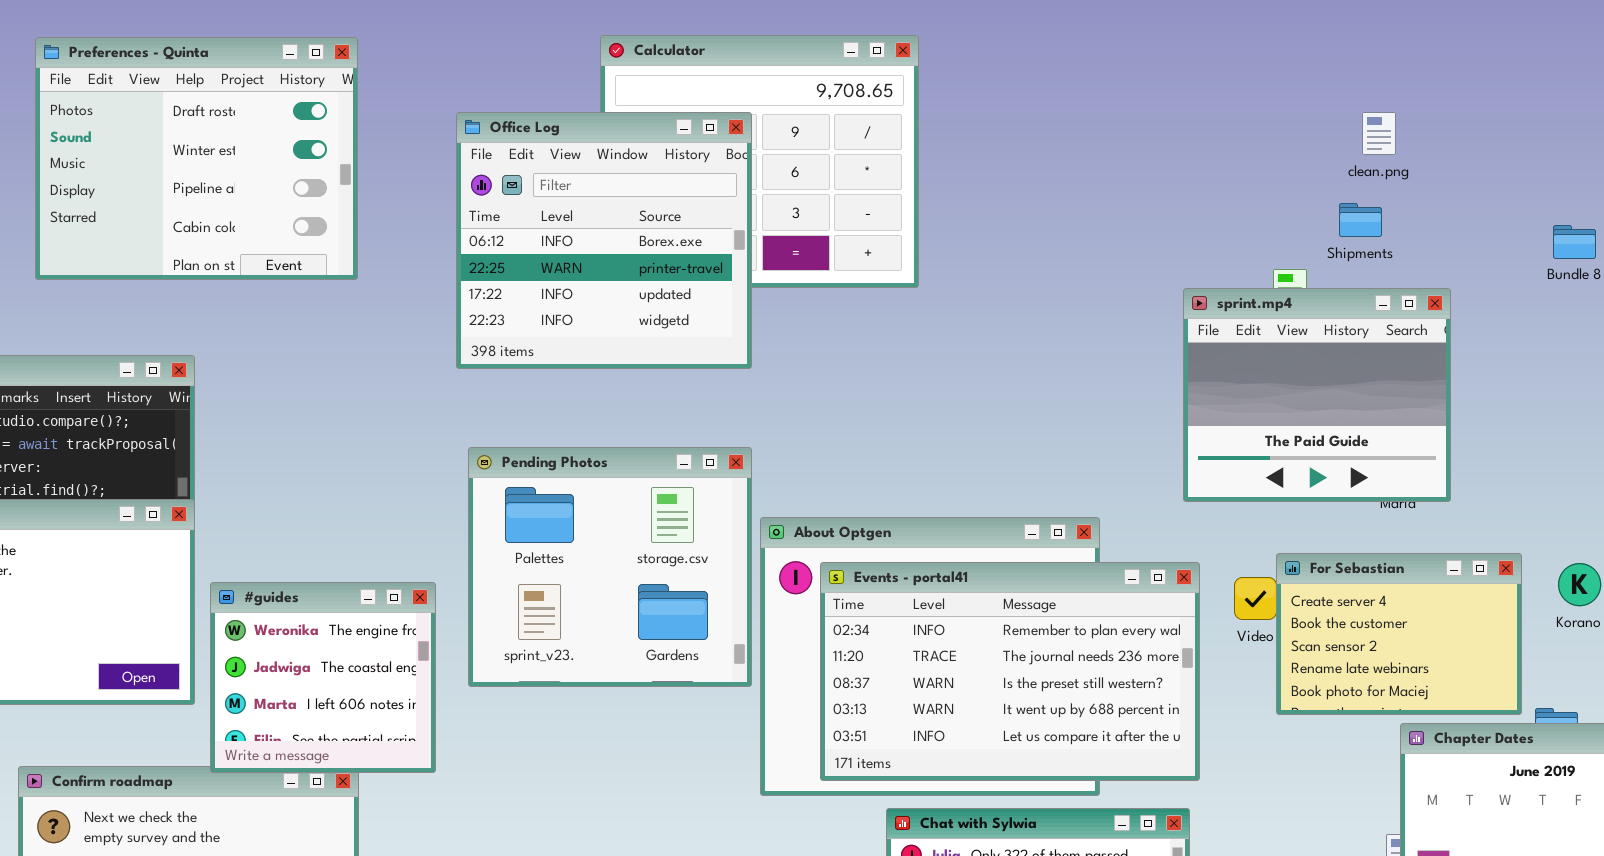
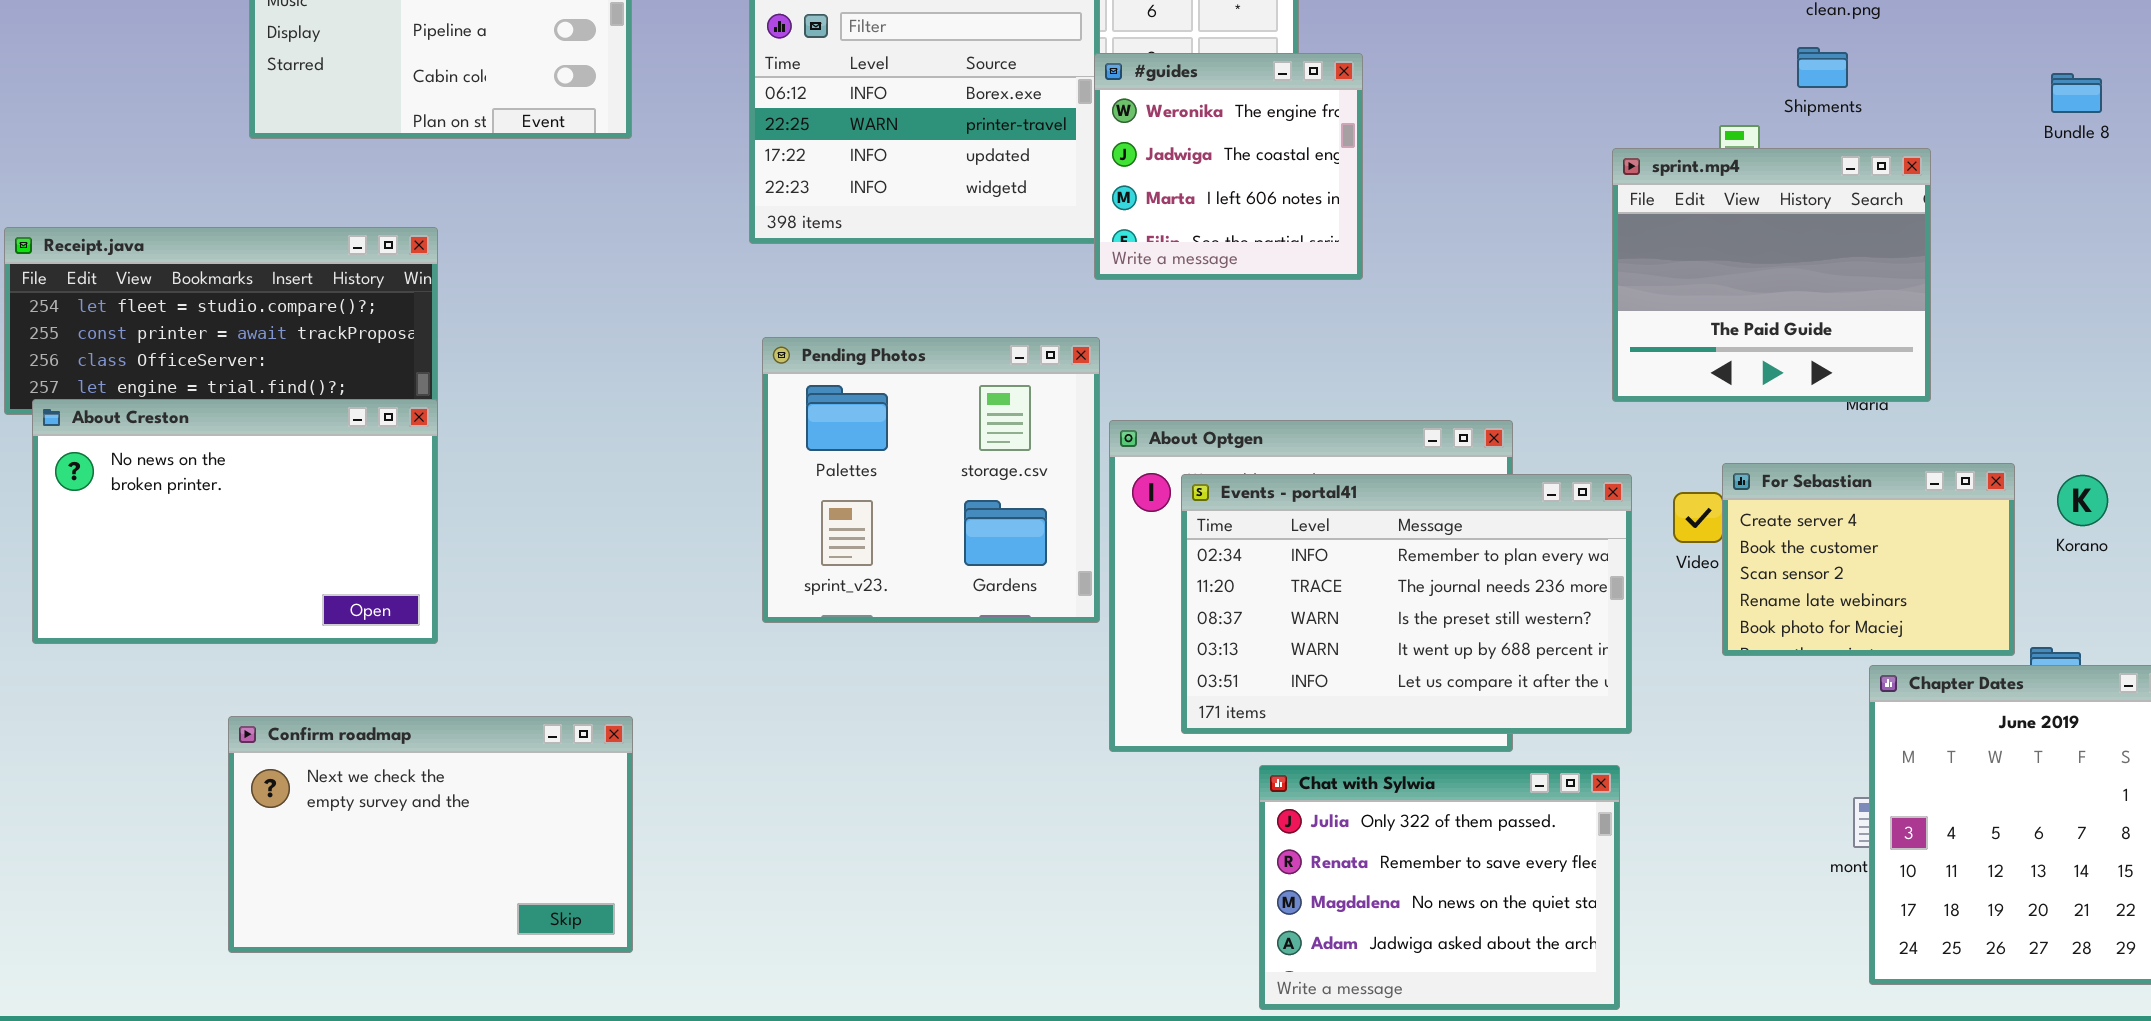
#guides: [210,582,436,773] -> [1094,53,1363,280], moved

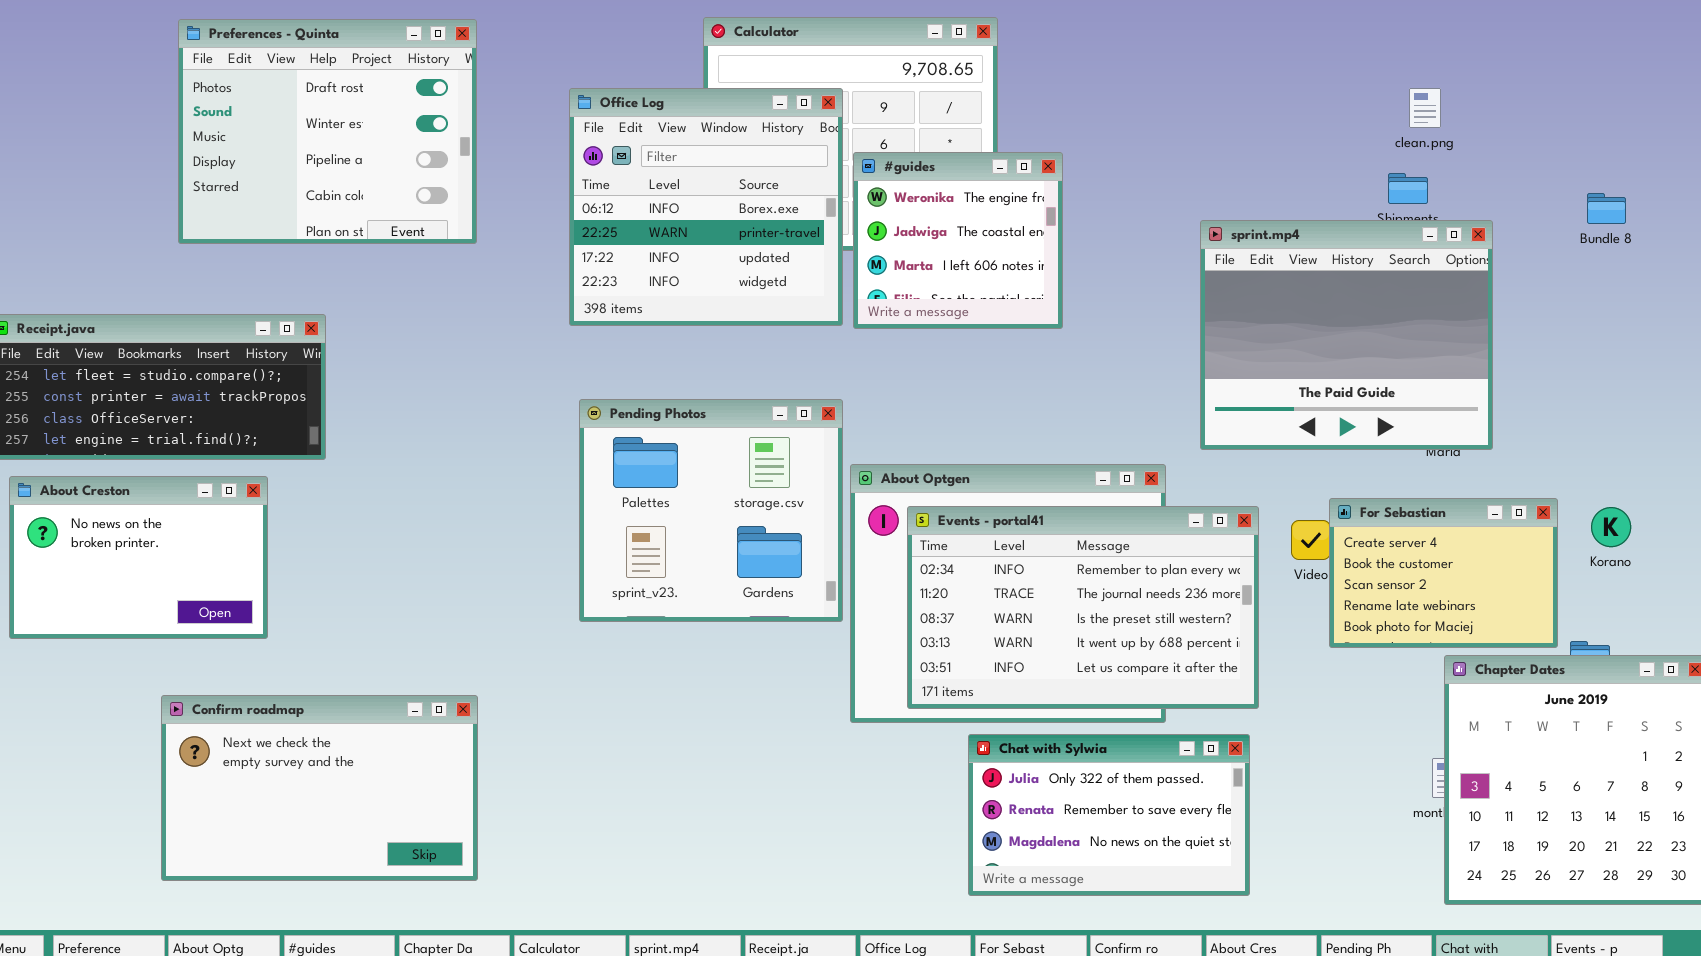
#guides: [1094,53,1363,280] -> [853,152,1063,329], moved
sprint.mp4: [1612,148,1931,402] -> [1200,220,1493,450], resized
About Creston: [32,399,438,644] -> [9,476,268,639], resized
Chat with Sylwia: [1259,765,1620,1010] -> [968,734,1250,896], resized

